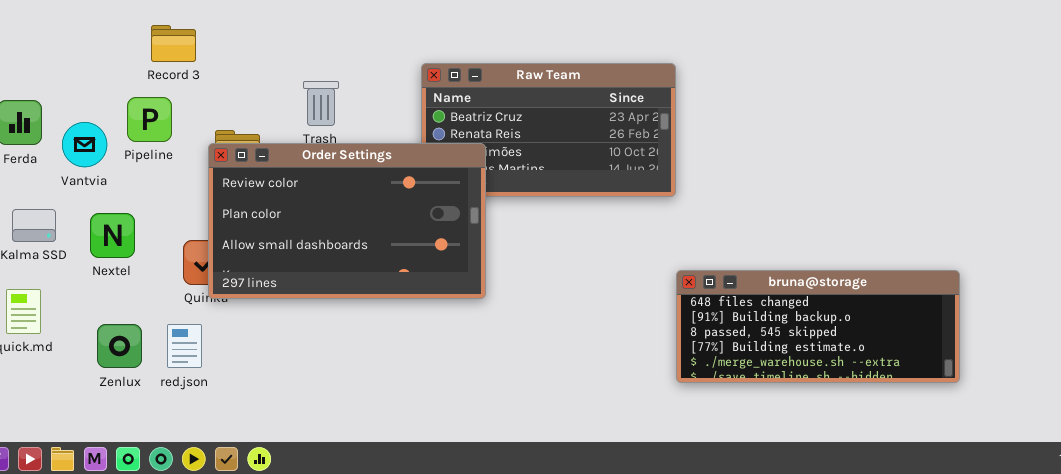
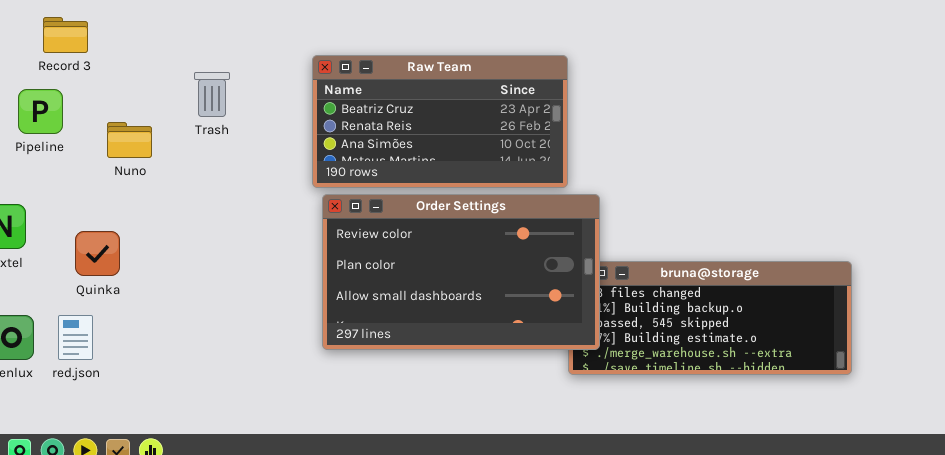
Order Settings: [208,143,486,299] -> [322,194,600,350], moved

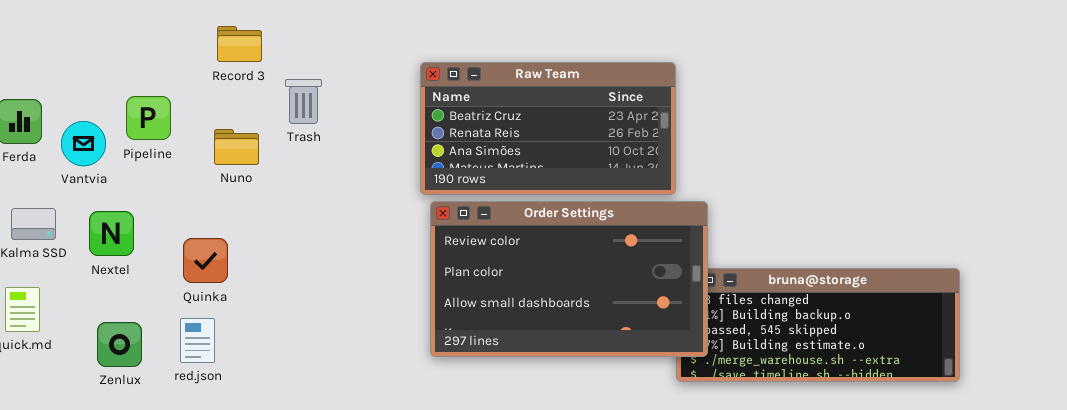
Record 3: [43,17,88,53] -> [217,26,262,62], moved
Trash: [194,72,230,117] -> [285,79,322,124], moved
red.json: [58,315,93,360] -> [180,318,215,363], moved

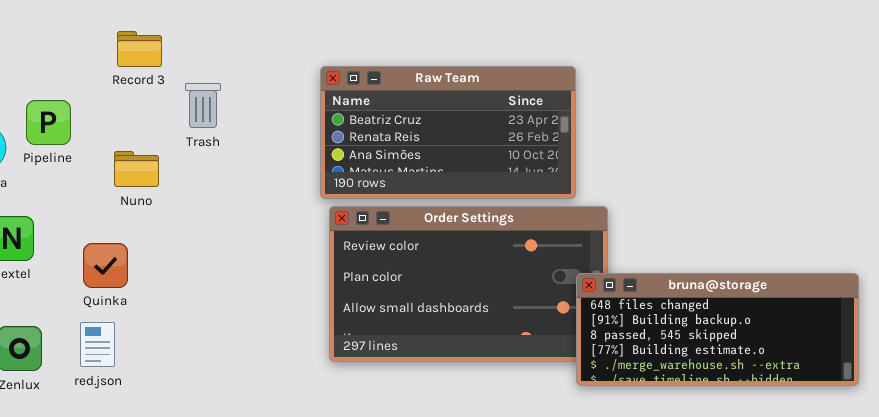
Nuno: [214,129,259,165] -> [114,151,159,187], moved
bruna@storage: [676,268,960,382] -> [576,273,859,386], raised

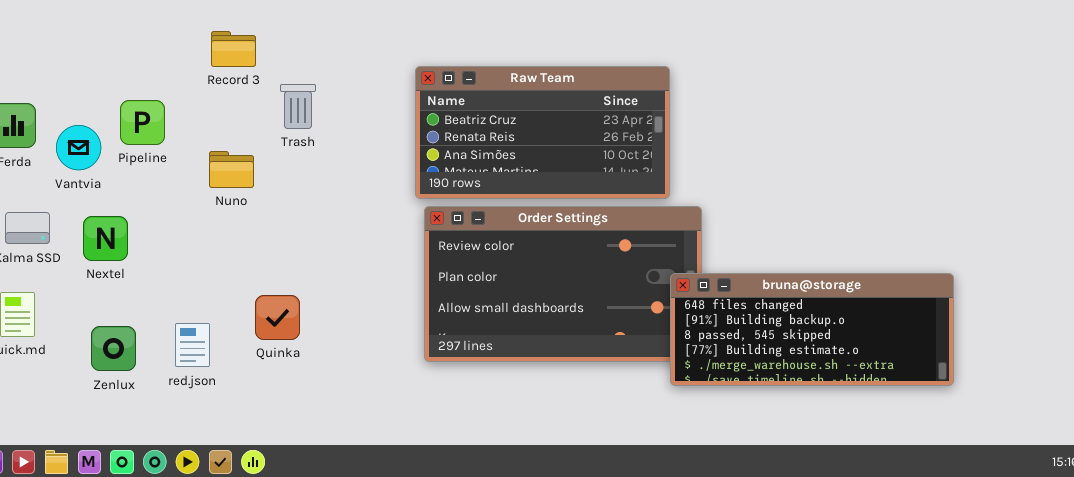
Quinka: [83,243,128,288] -> [255,295,300,340], moved

